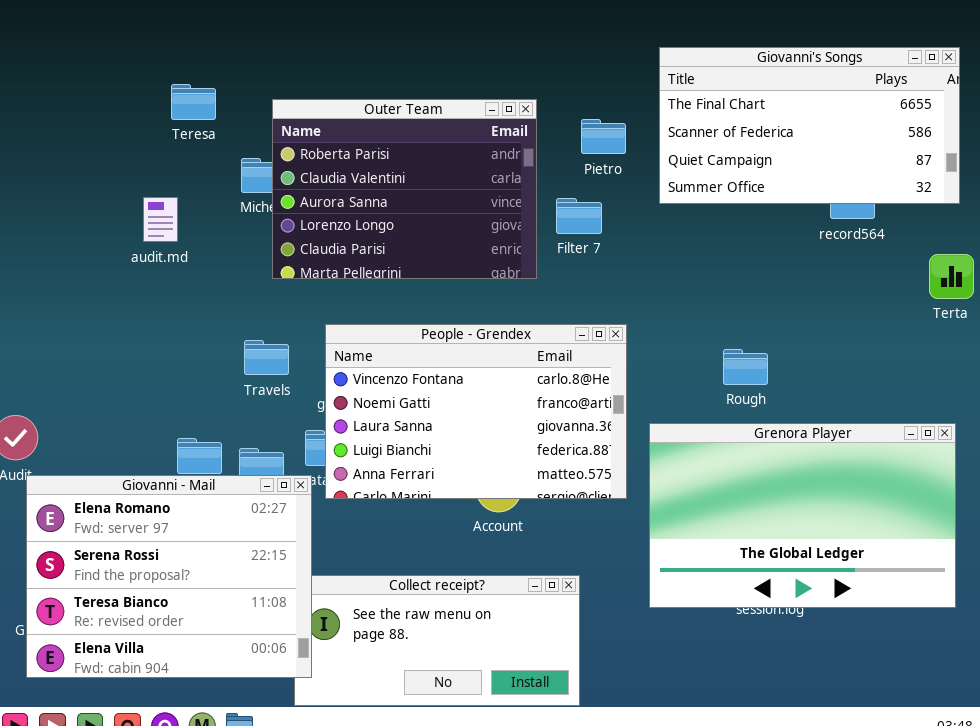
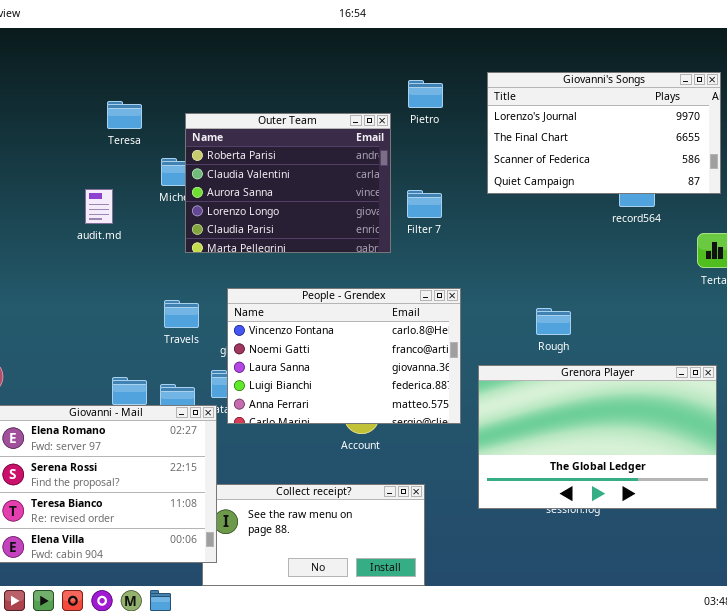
Giovanni's Songs: [659,47,960,204] -> [487,72,721,194], scrolled up 1 row
Pietro: [581,119,626,154] -> [408,80,443,108], moved

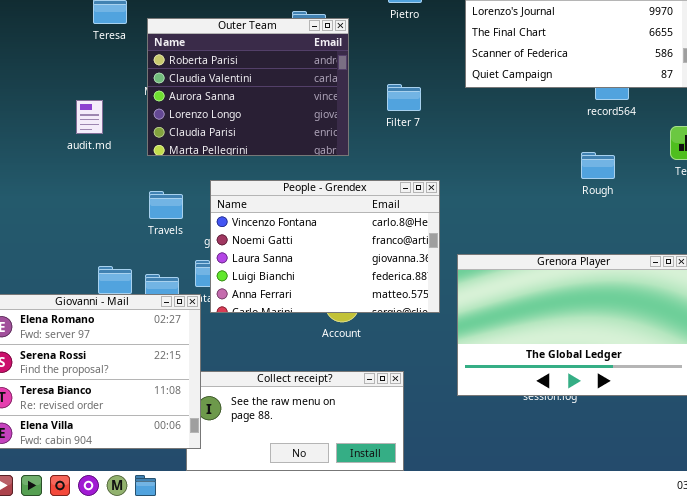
Outer Team: [185,113,391,253] -> [147,18,349,156], moved
audit.md: [85,189,113,224] -> [76,100,103,134], moved
Rough: [536,308,571,335] -> [581,152,615,179], moved

